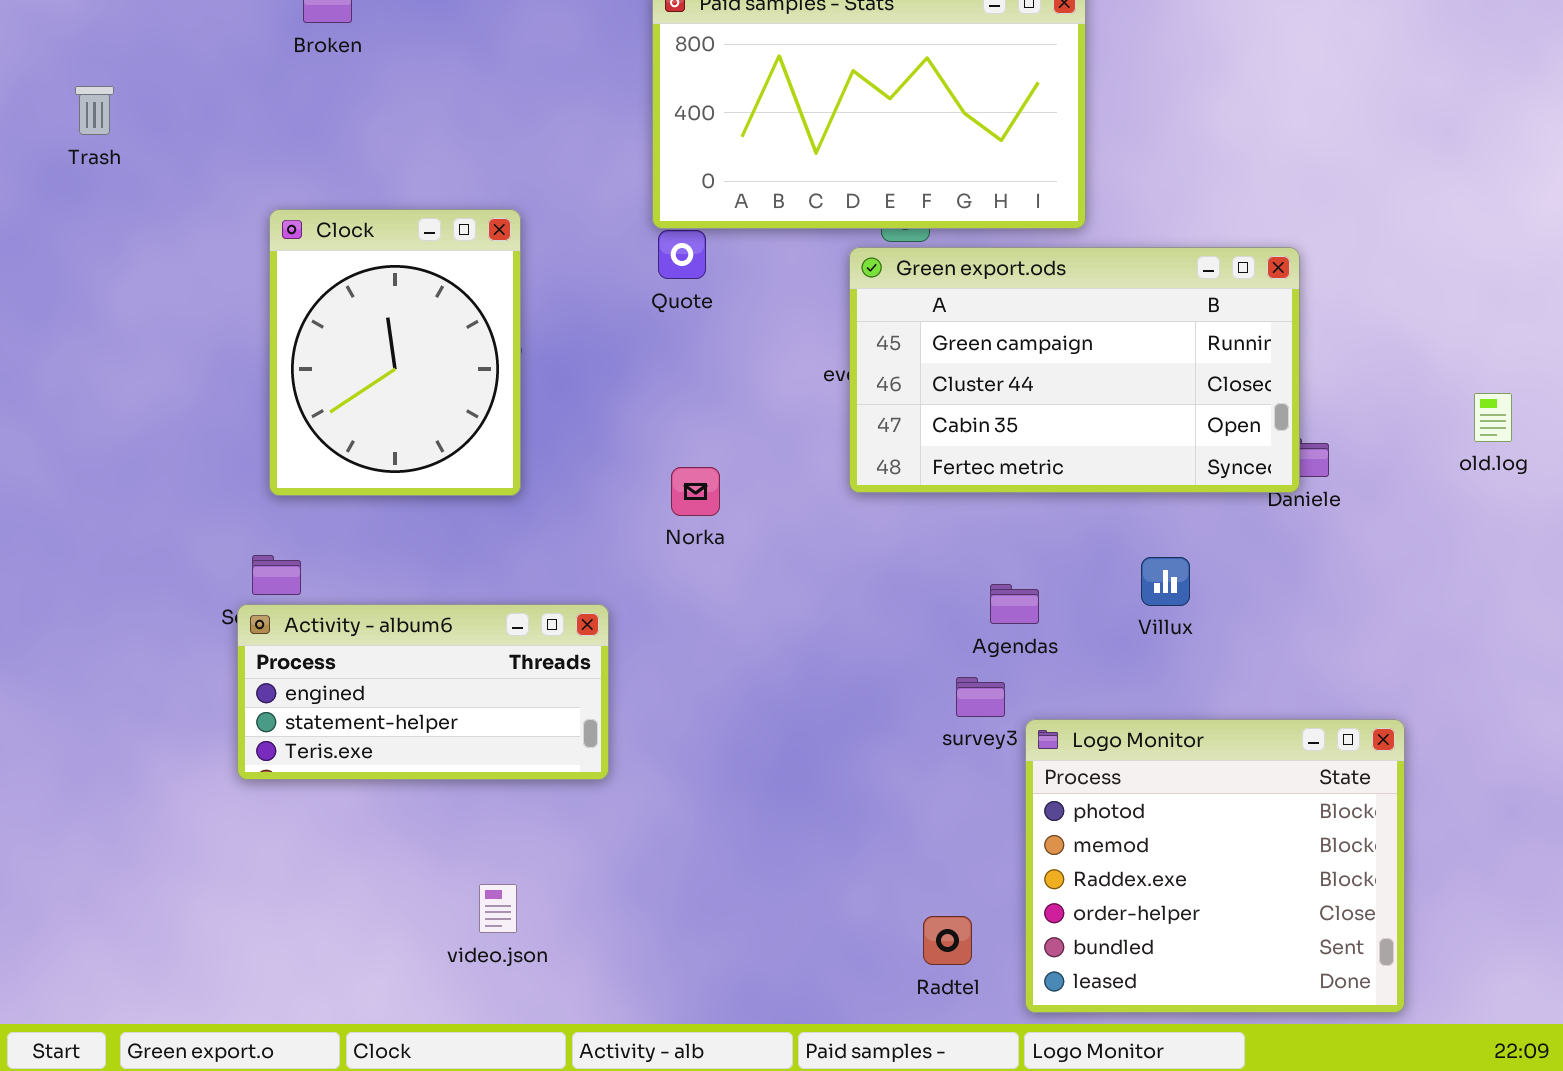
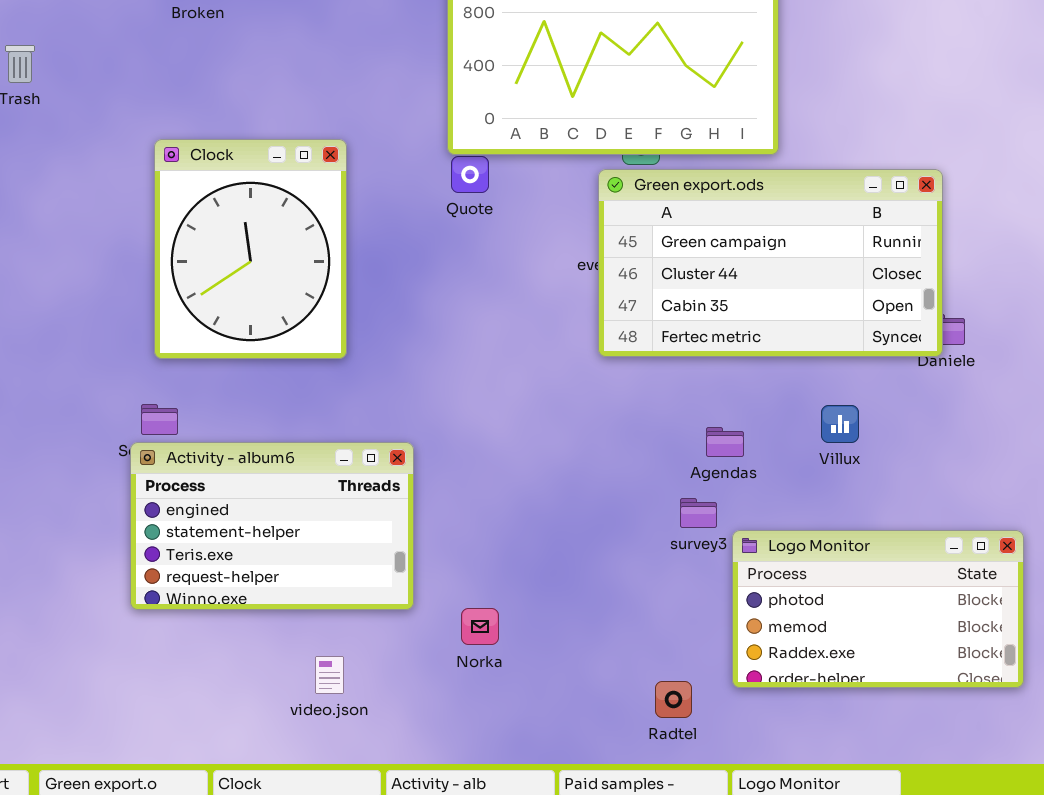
Norka: [671,467,720,516] -> [461,608,499,645], moved
Activity - album6: [237,604,609,780] -> [130,442,414,610], resized
Logo Monitor: [1025,719,1405,1013] -> [732,530,1024,688], resized

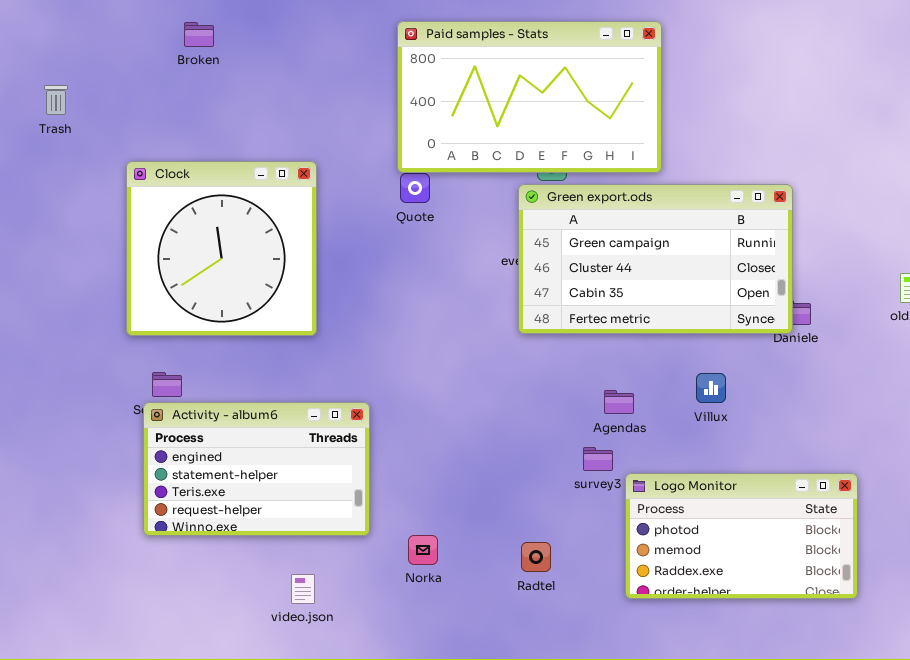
Clock: [154,139,347,359] -> [126,161,317,336], resized
Radtel: [655,681,692,718] -> [521,542,551,572], moved

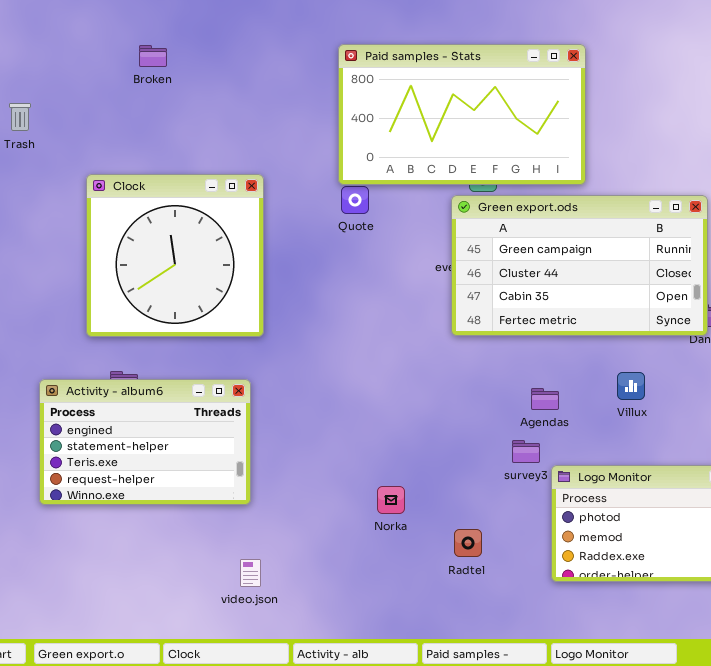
Activity - album6: [143,402,370,536] -> [39,379,251,505], moved
Norka: [408,535,438,565] -> [377,486,405,514], moved

